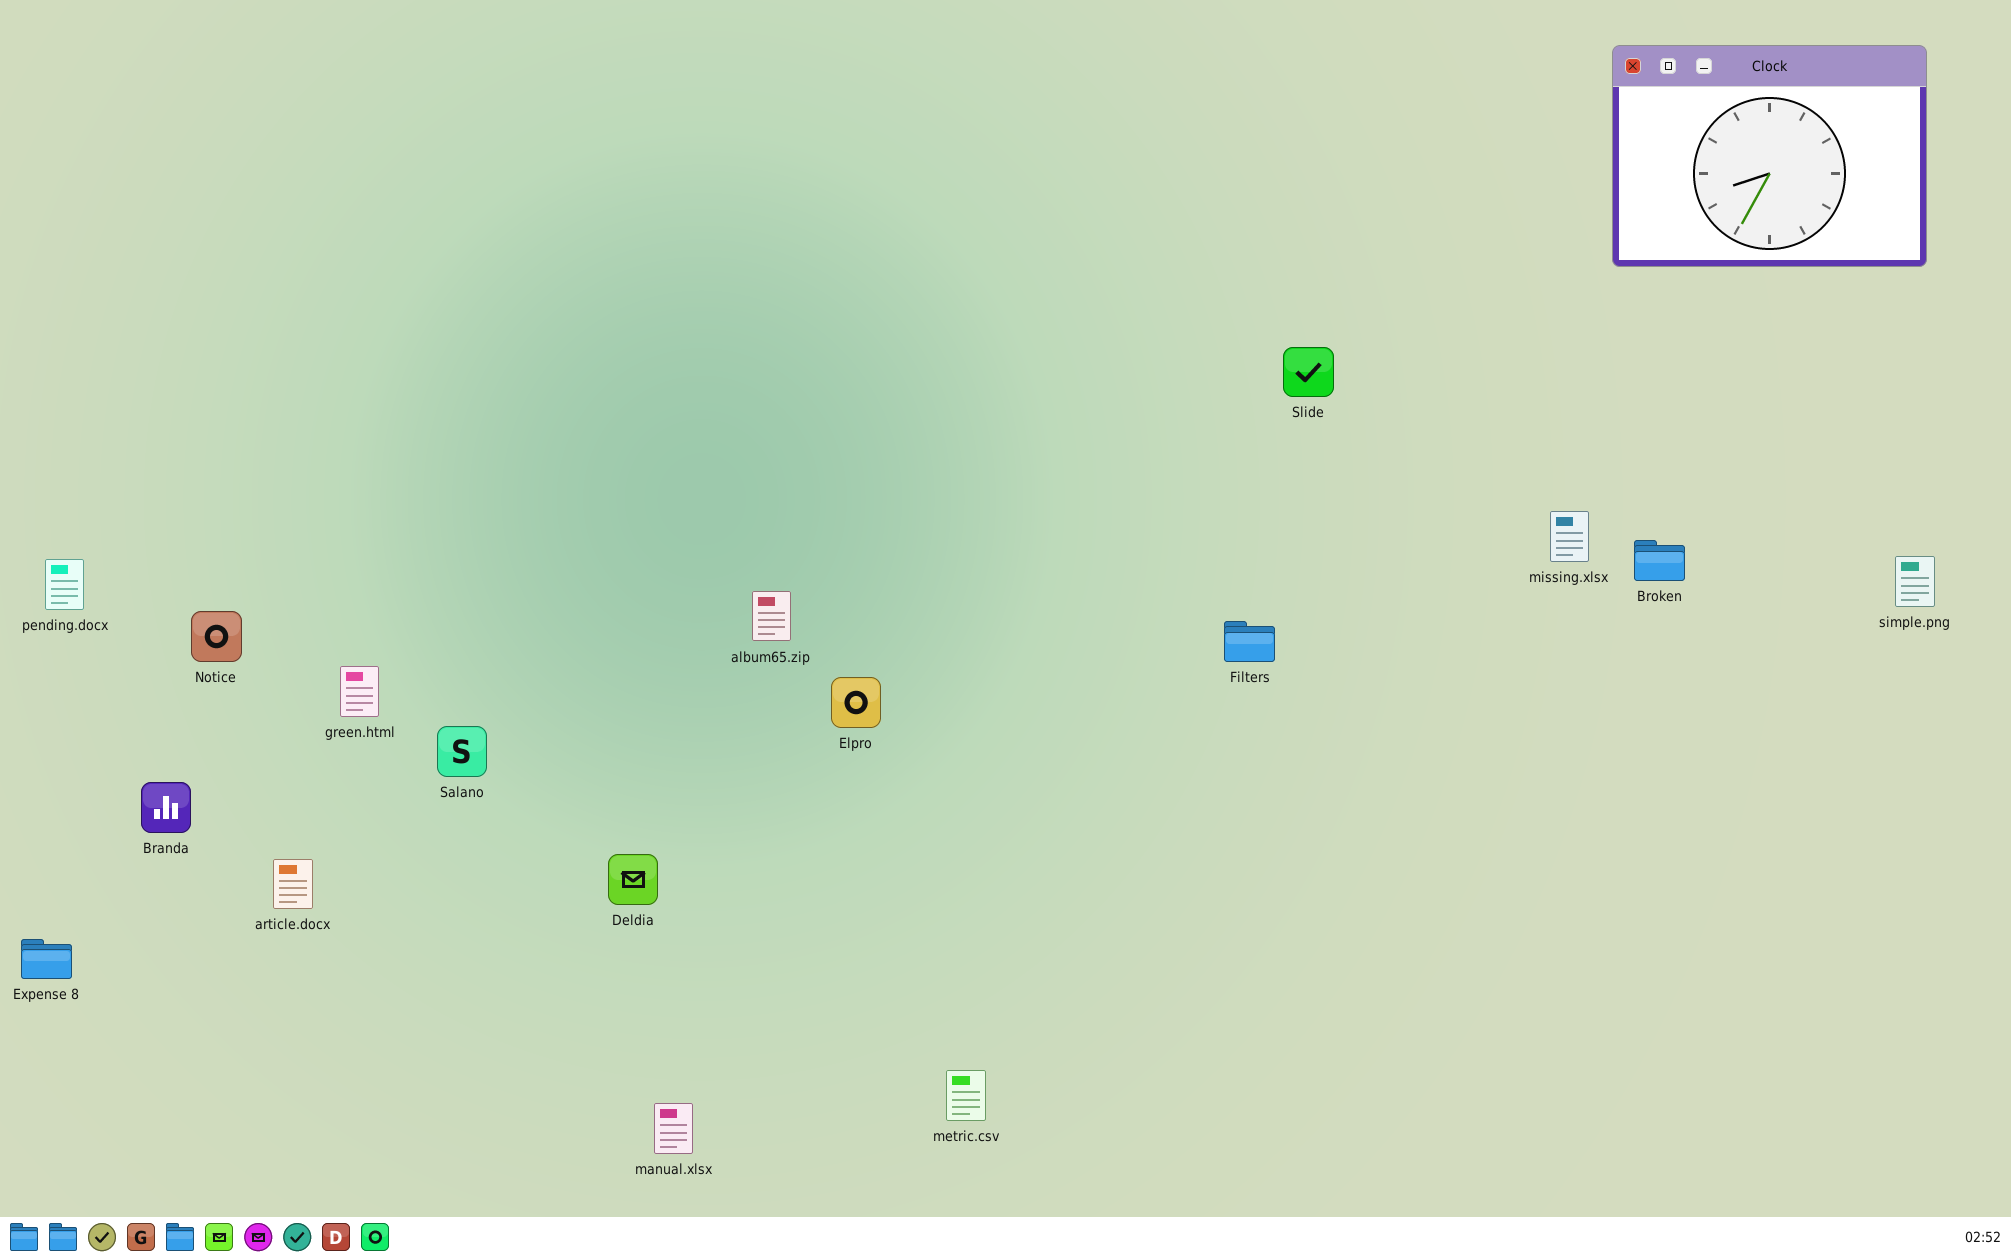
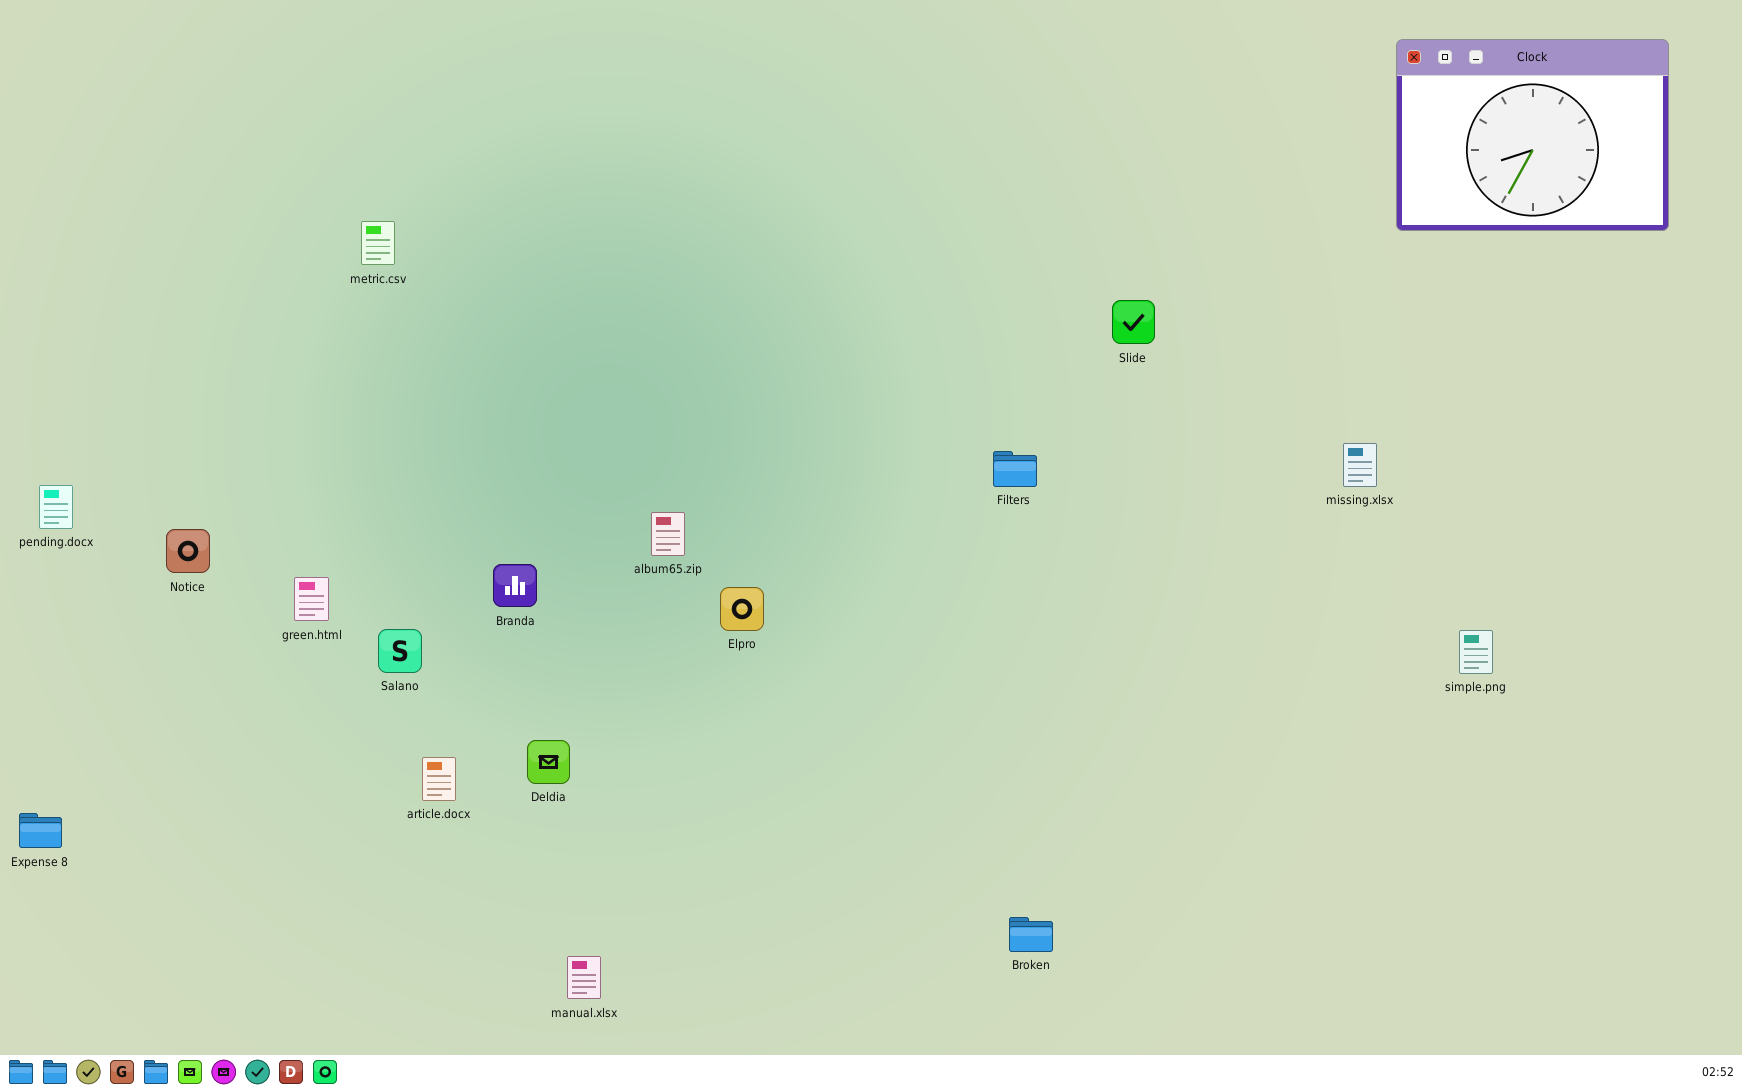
Broken: [1634,540,1685,581] -> [1009,917,1053,952], moved
simple.png: [1895,556,1935,607] -> [1459,630,1493,674], moved
Filters: [1224,621,1275,662] -> [993,451,1037,487], moved
Branda: [141,782,191,833] -> [493,564,537,607], moved
article.docx: [273,859,313,909] -> [422,757,456,801], moved
metric.csv: [946,1070,986,1121] -> [361,221,395,265], moved

